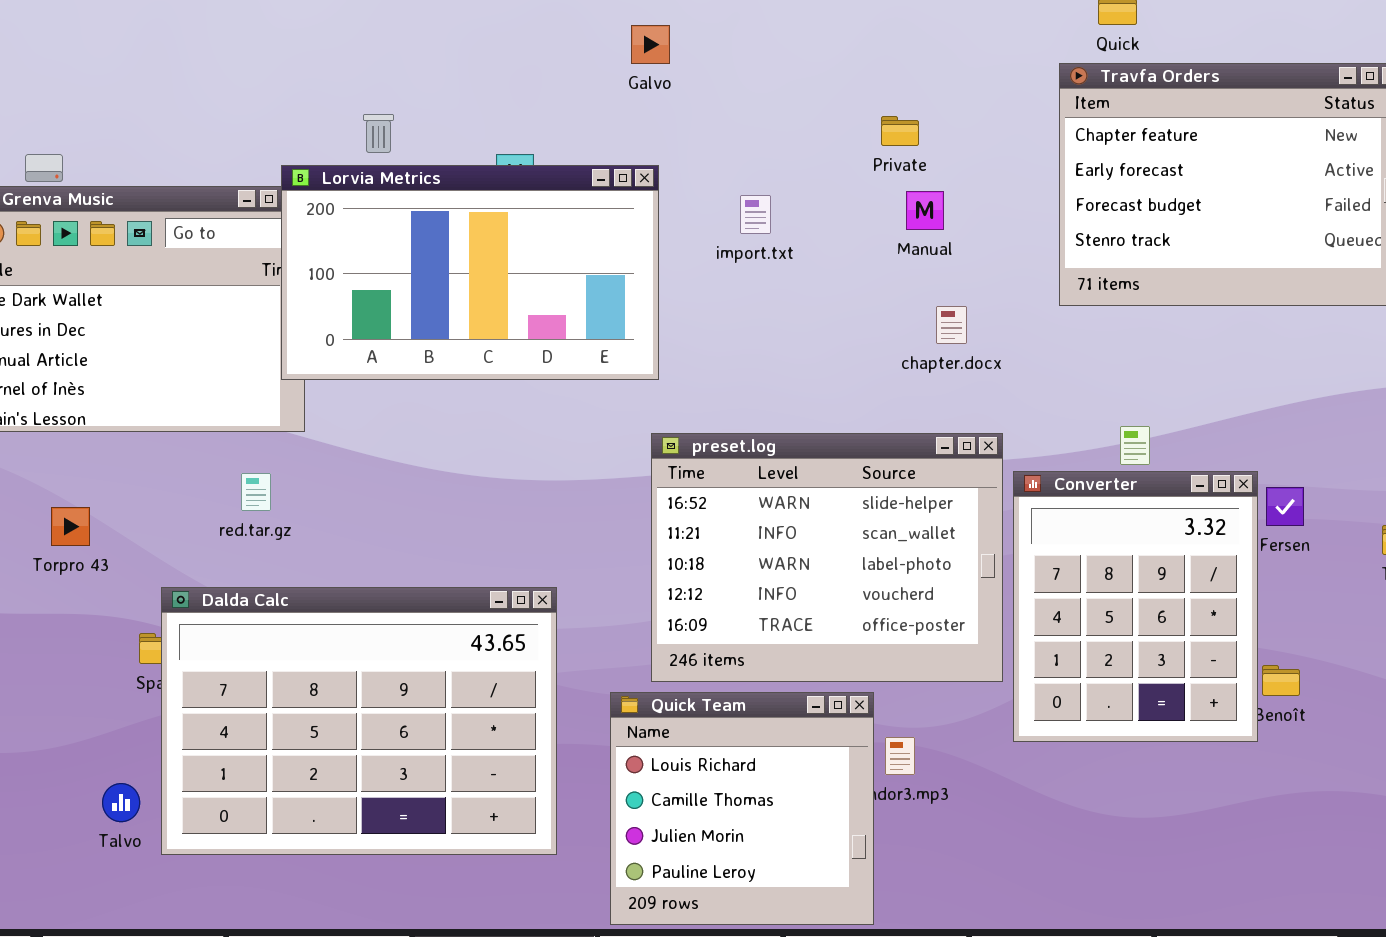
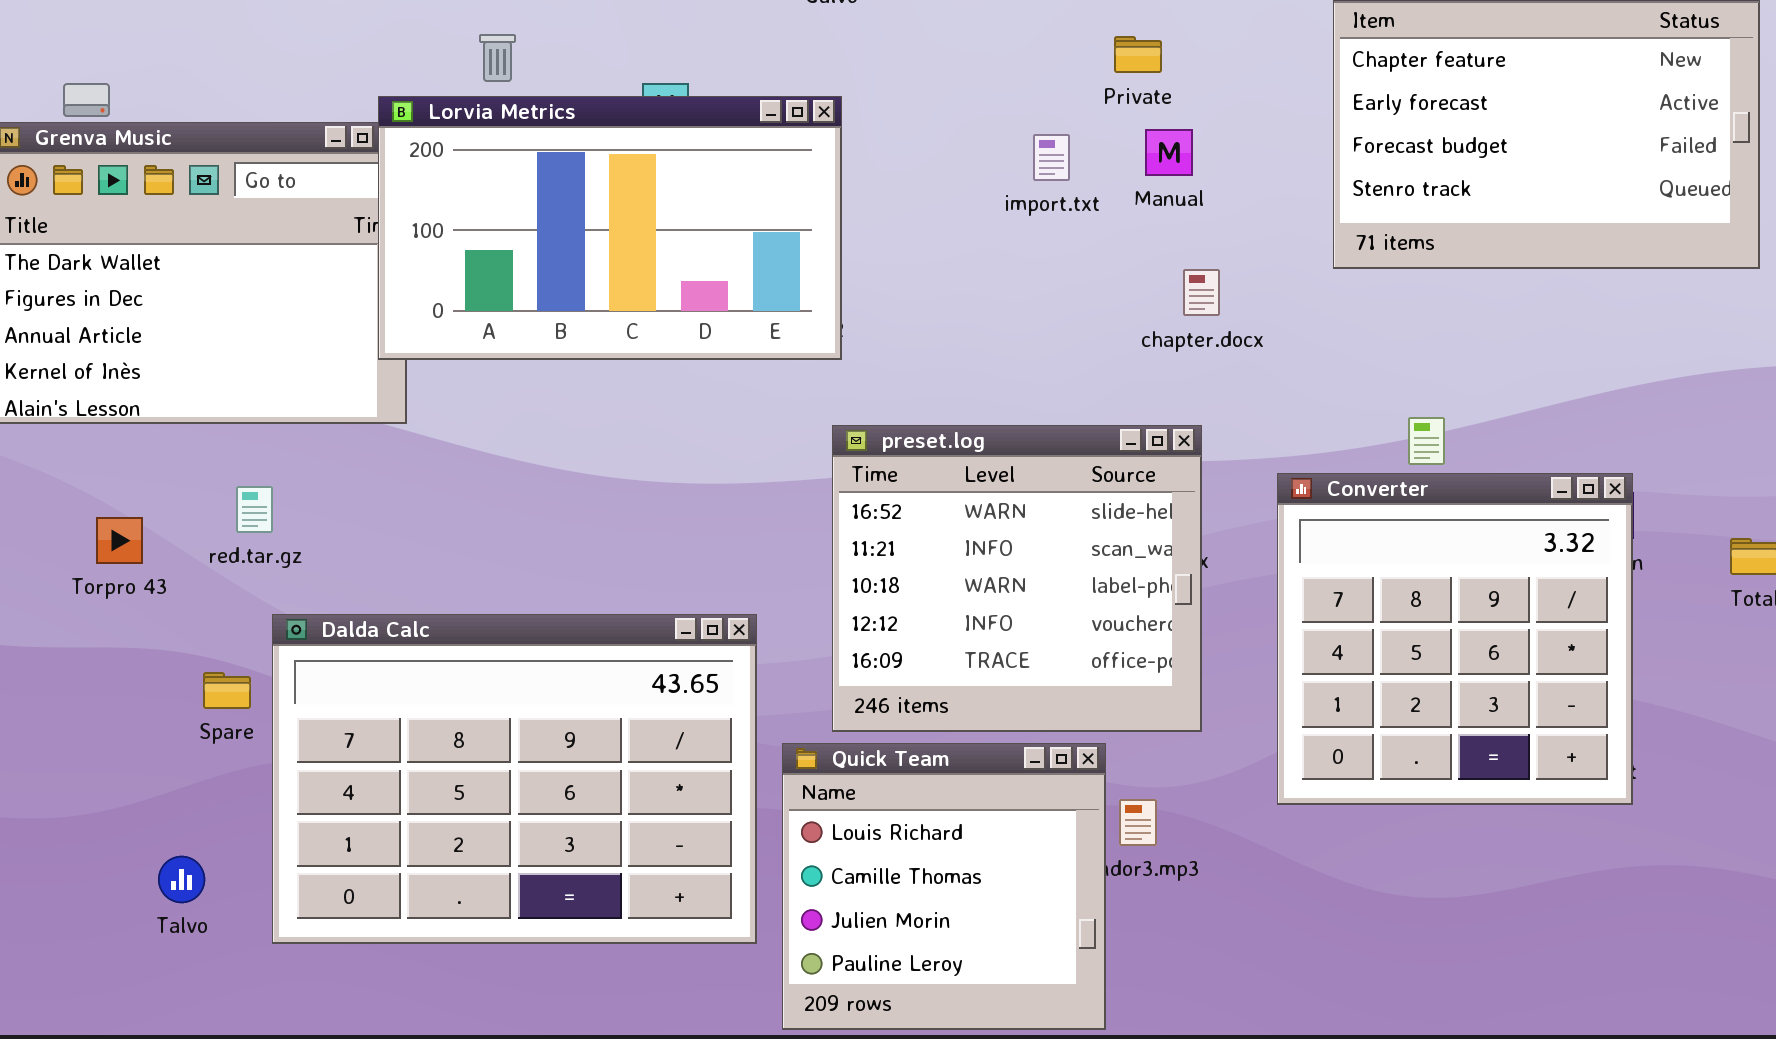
import.txt: [740,195,771,234] -> [1033,134,1070,181], moved
preset.log: [651,433,1003,682] -> [832,425,1202,732], resized
Converter: [1013,471,1258,742] -> [1277,473,1633,805], resized
red.tar.gz: [241,473,271,511] -> [236,486,273,533], moved
Dalda Calc: [161,587,557,855] -> [272,614,757,944], moved

